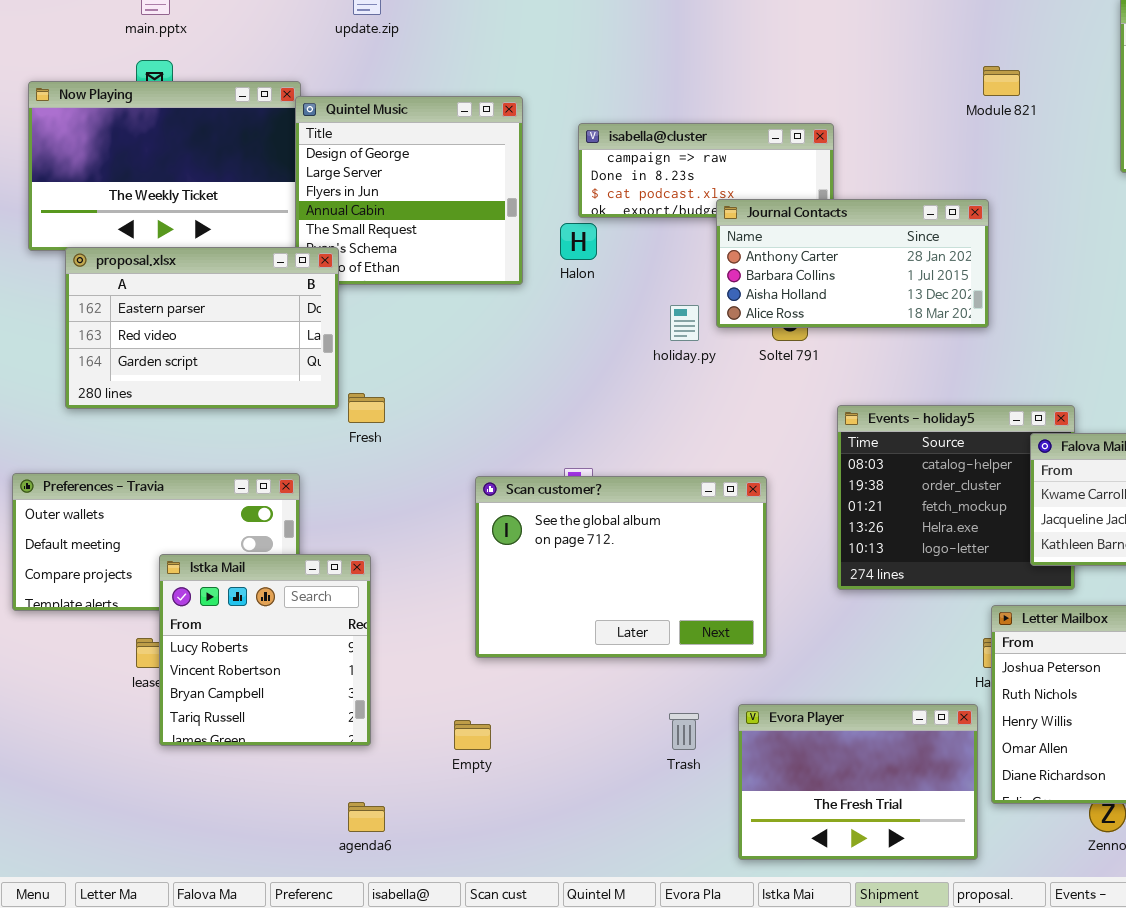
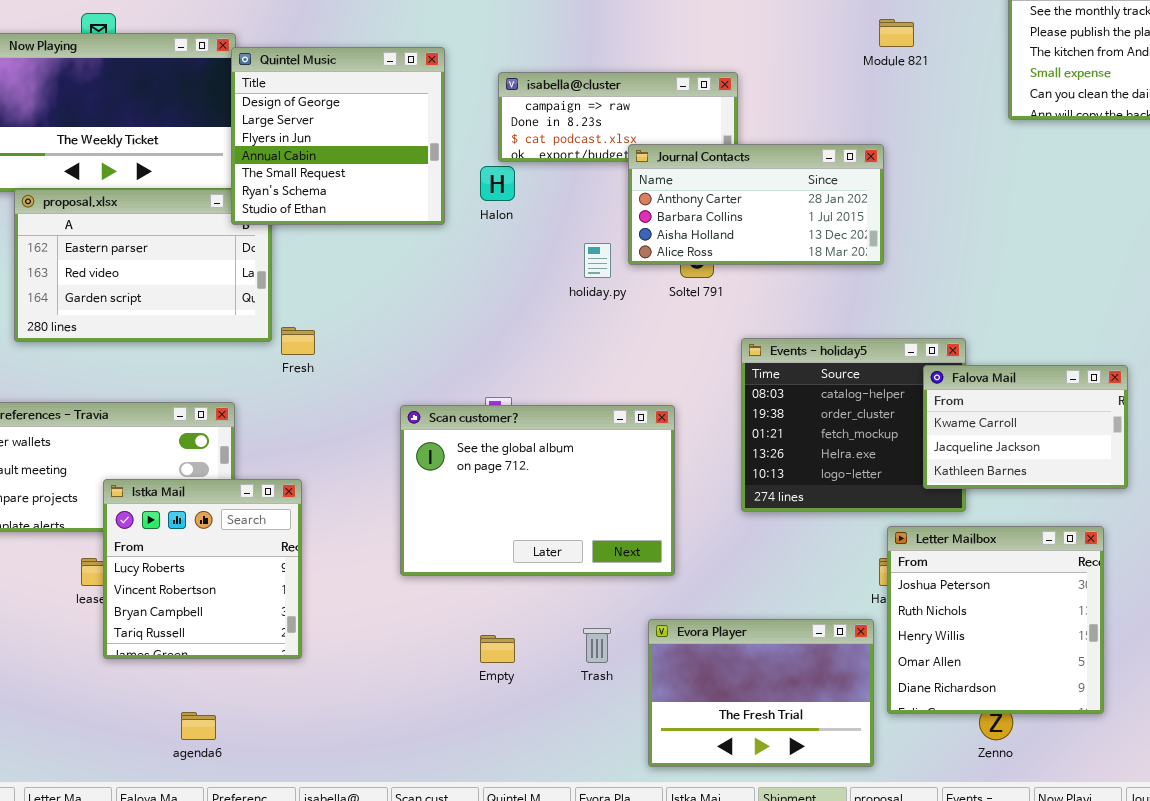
Quintel Music: [295,96,523,285] -> [231,47,445,225], raised
Empty: [454,720,491,750] -> [480,635,515,663], moved
agenda6: [348,802,385,832] -> [181,712,216,740], moved

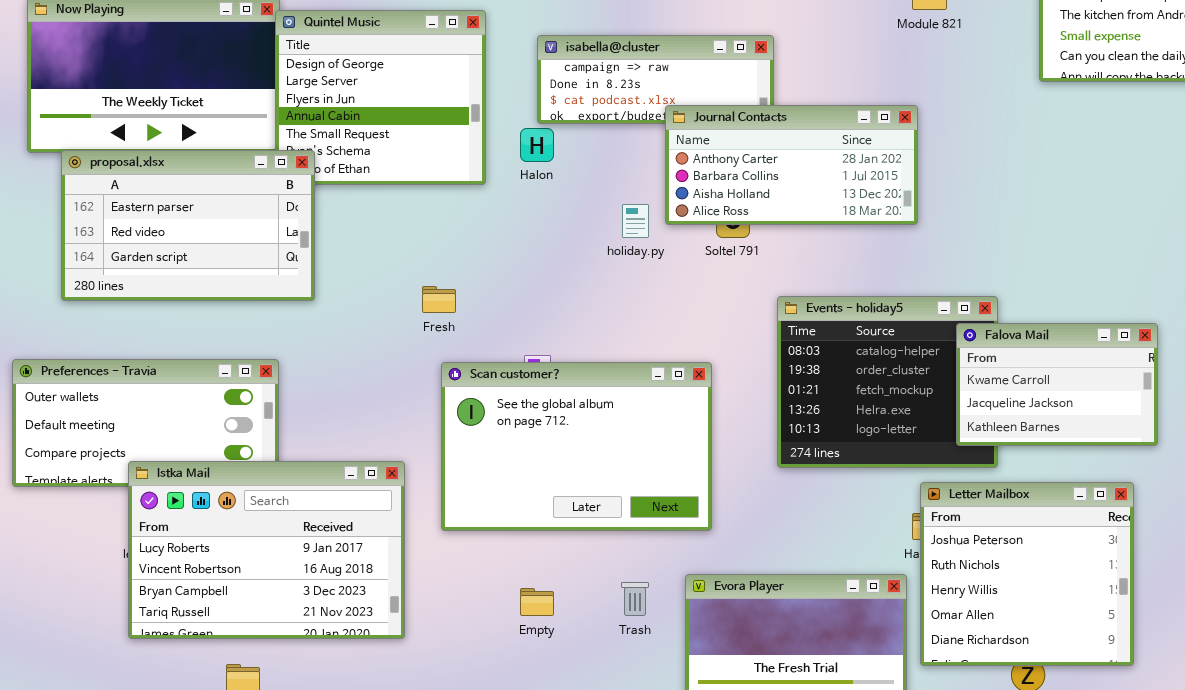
proposal.xlsx: [14,189,272,342] -> [61,150,315,301], raised
Fresh: [281,327,315,355] -> [422,286,456,313], moved
Istka Mail: [103,479,302,659] -> [128,461,405,639], moved, resized

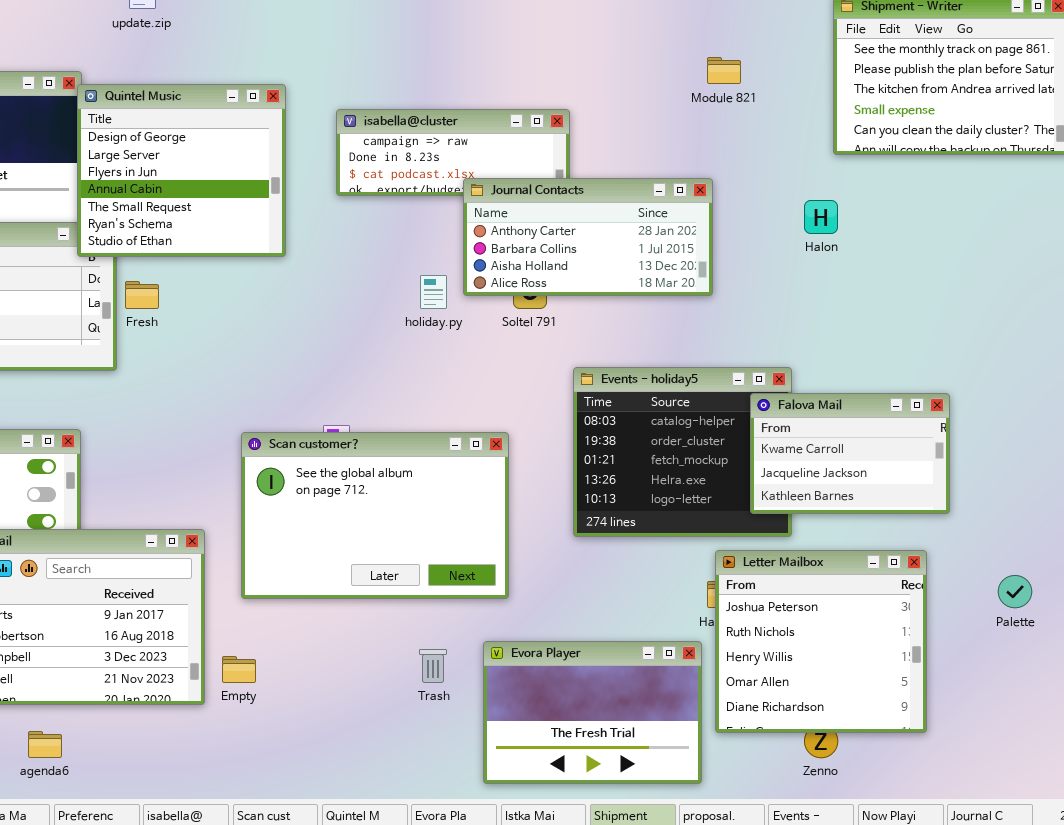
Quintel Music: [275,10,486,185] -> [77,84,286,257], raised
Halon: [520,128,554,162] -> [804,200,838,234], moved
Fresh: [422,286,456,313] -> [125,281,159,309], moved
Empty: [520,588,554,616] -> [222,656,256,683], moved

